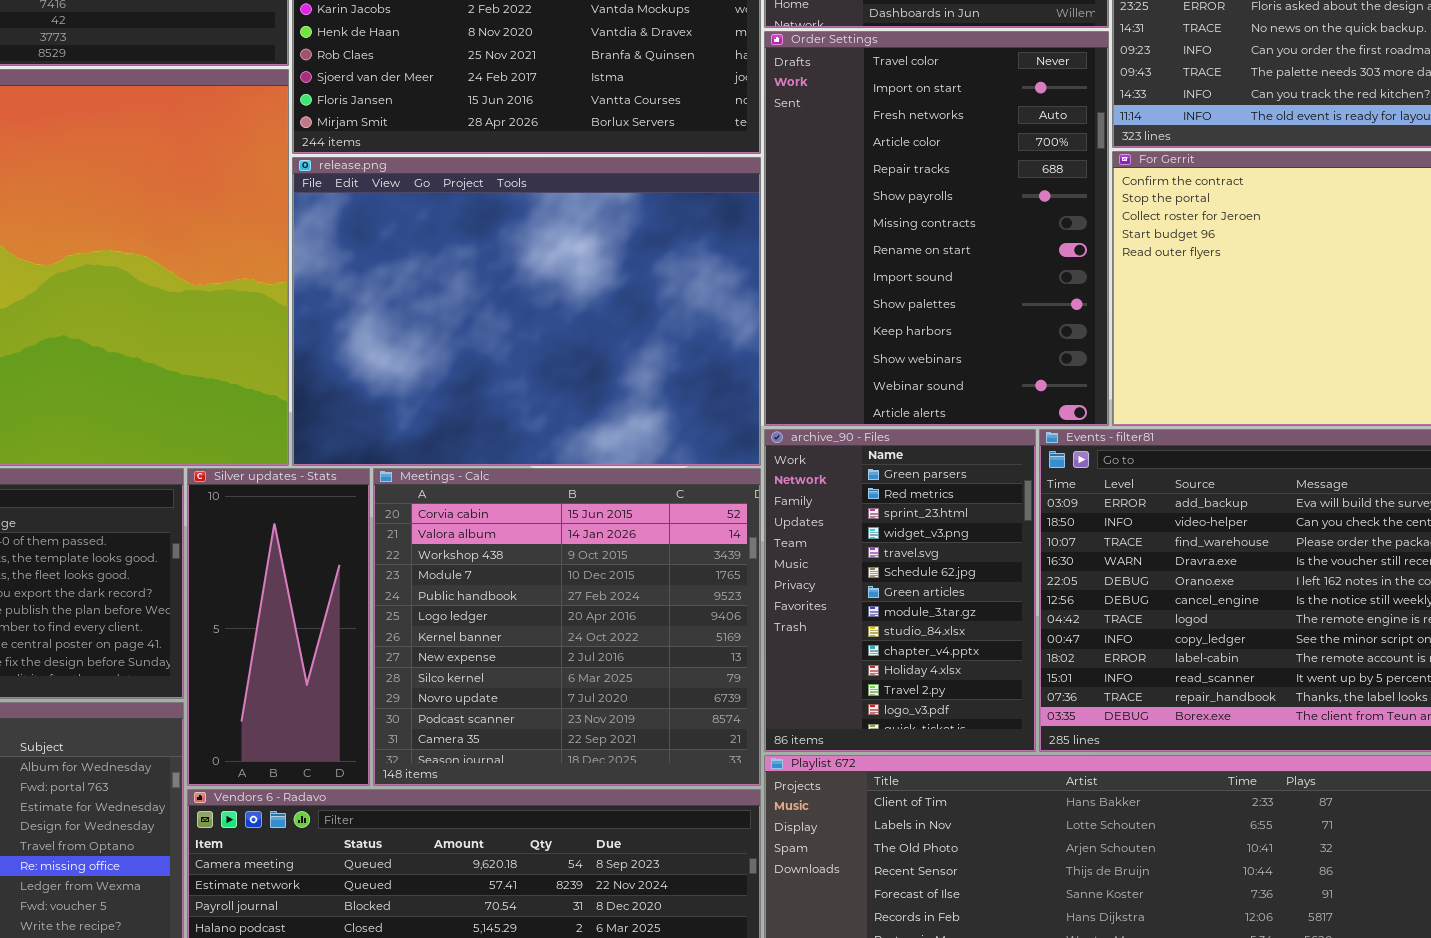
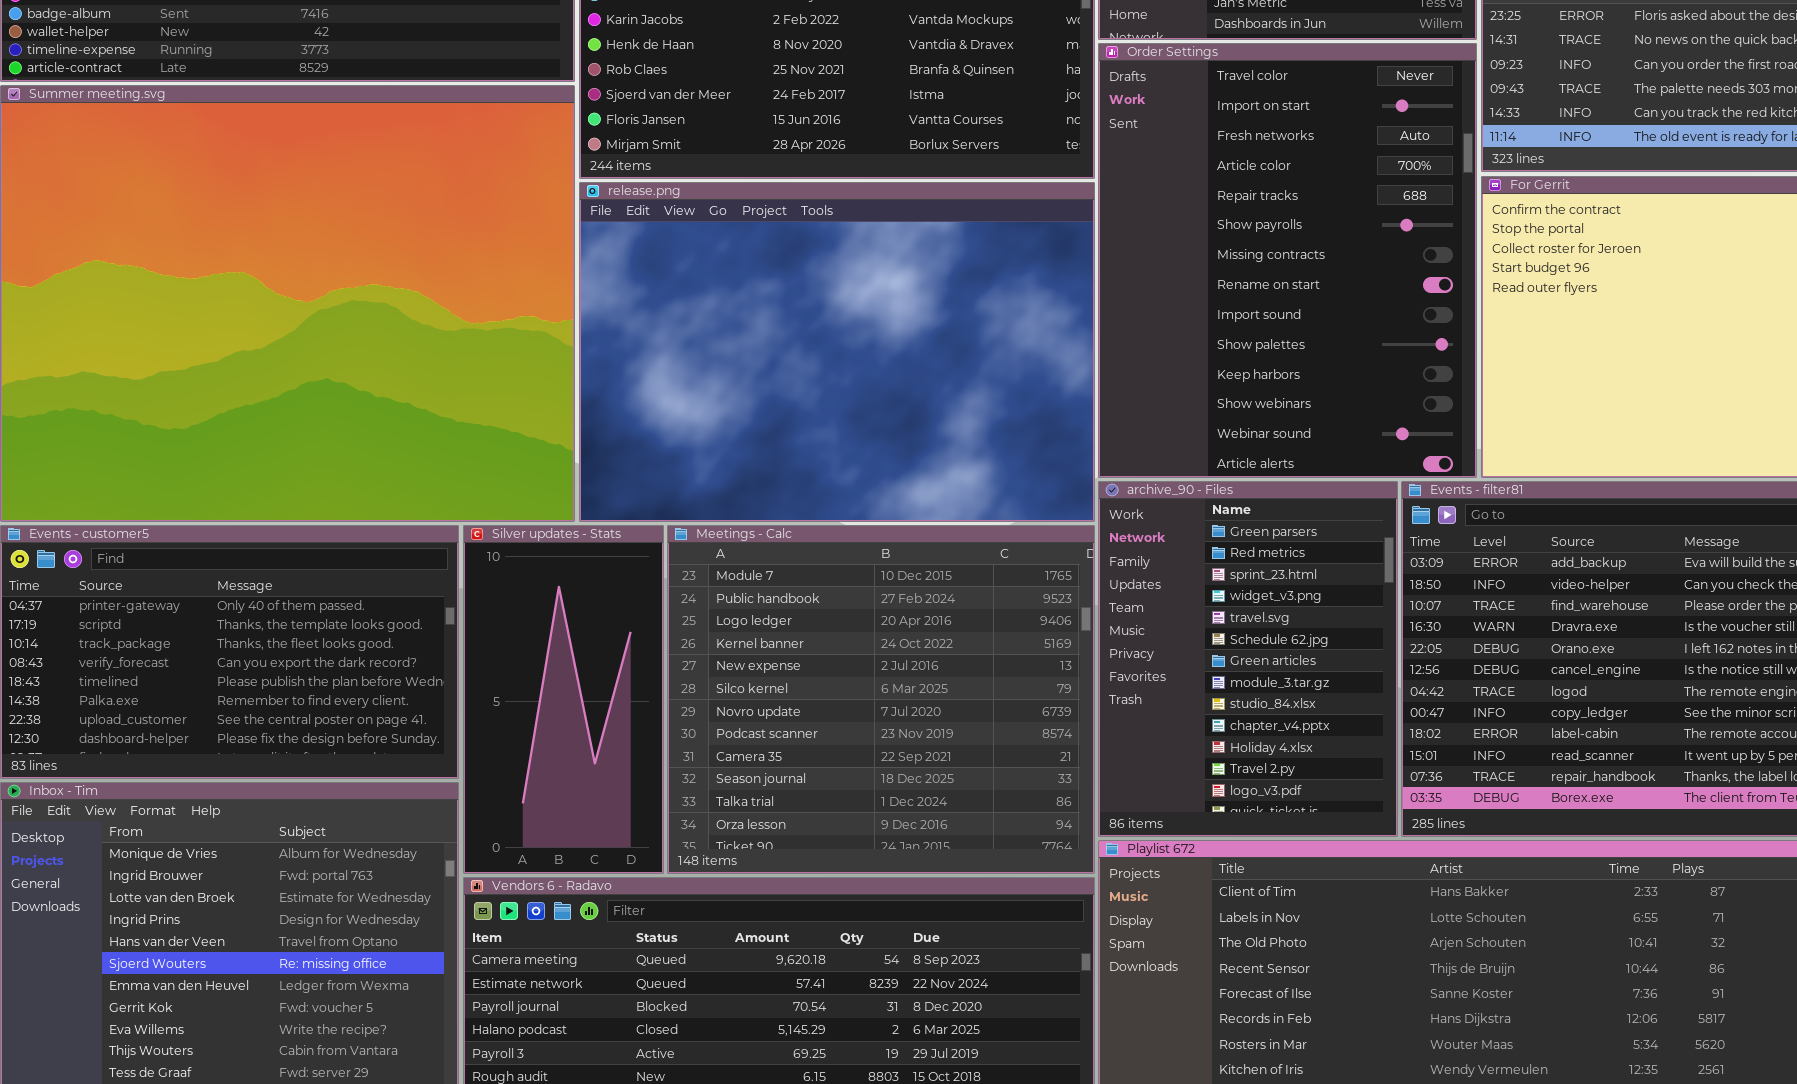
Meetings - Calc: [373,468,761,786] -> [667,525,1095,874], scrolled down 3 rows

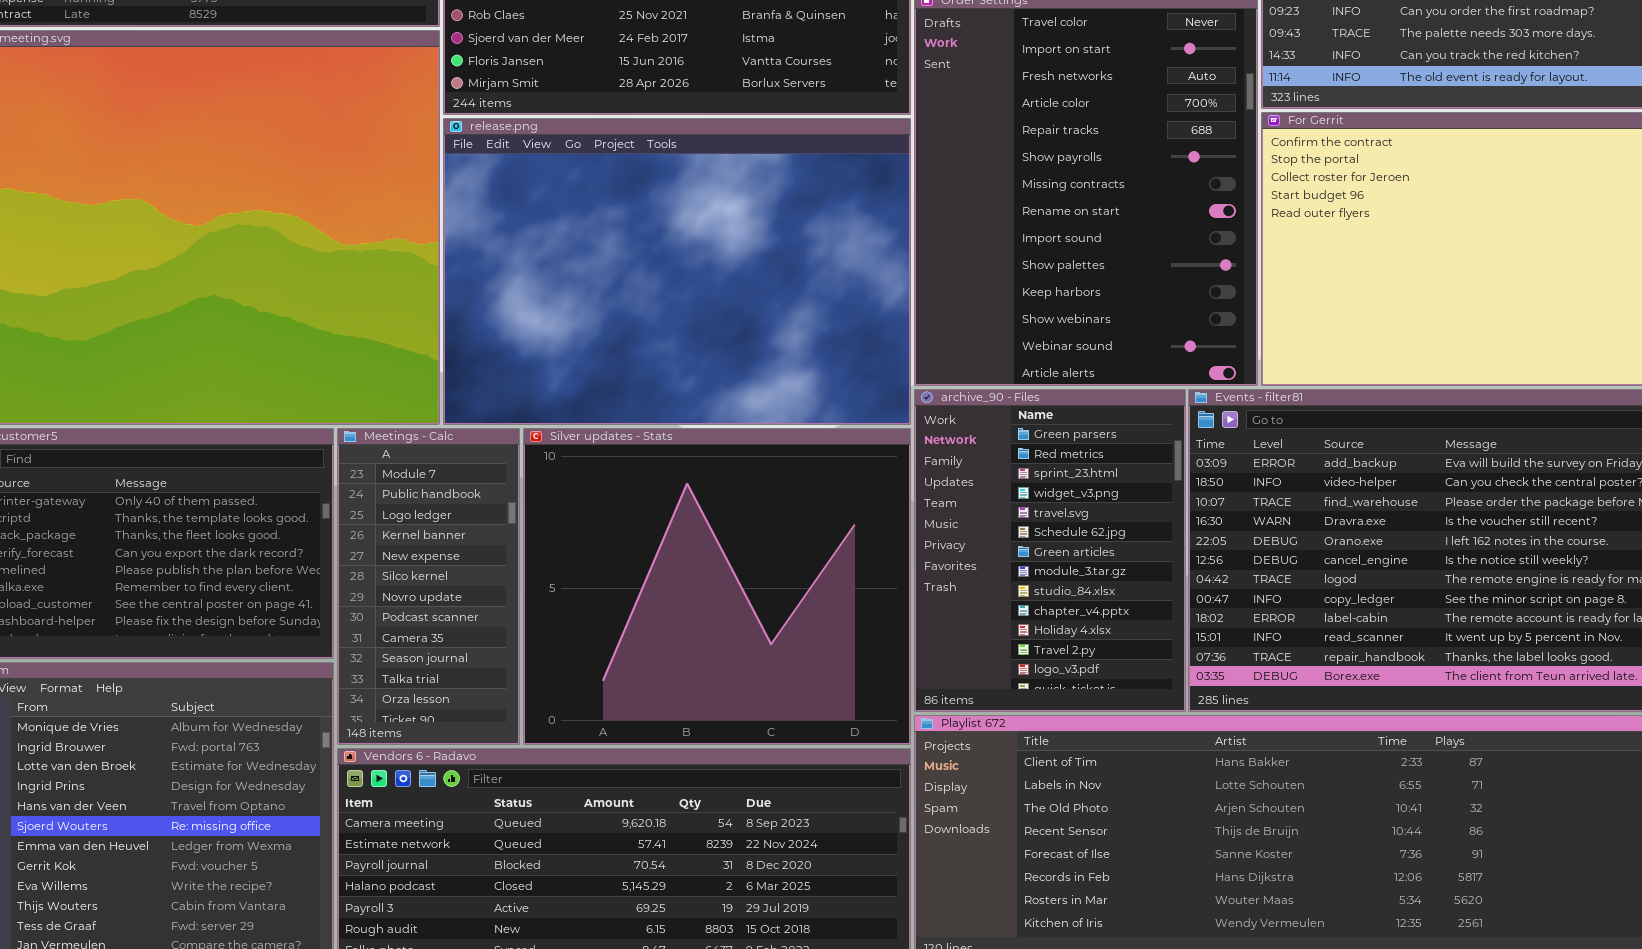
Silver updates - Stats: [463,525,664,874] -> [523,428,911,745], moved, resized
Meetings - Calc: [667,525,1095,874] -> [337,428,520,745], moved, resized

